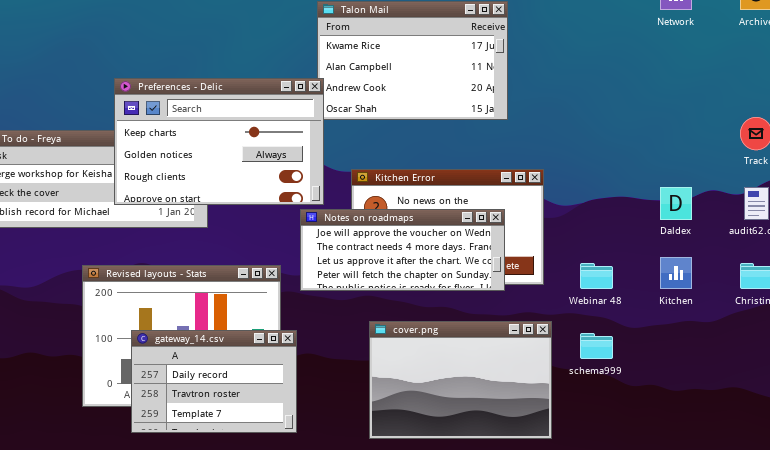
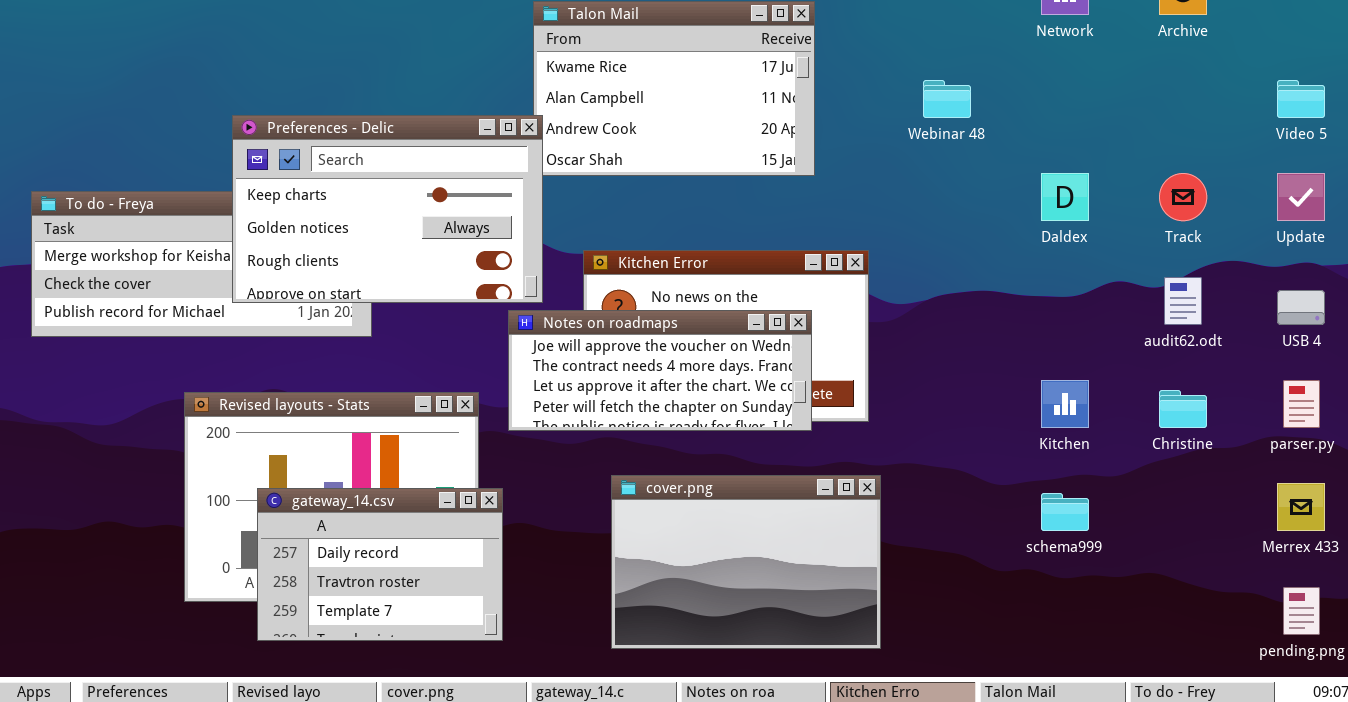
Daldex: [660,187,692,220] -> [1041,173,1089,221], moved
Webinar 48: [580,263,613,289] -> [923,80,971,118], moved
schema999: [580,333,613,359] -> [1041,493,1089,531], moved

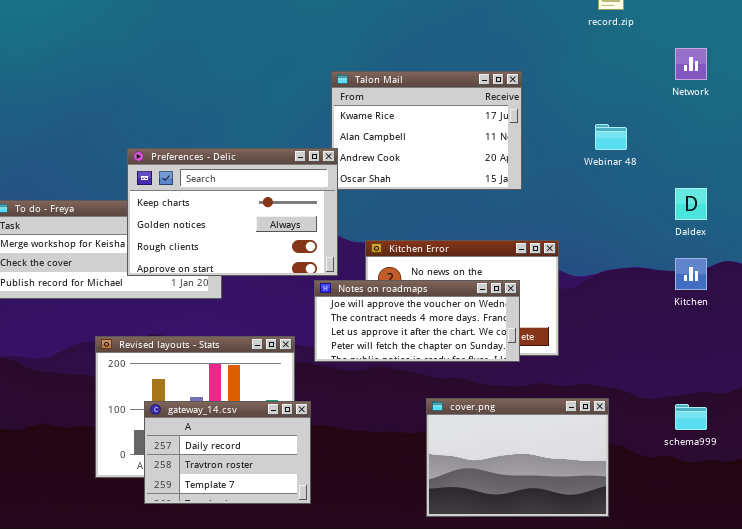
Kitchen: [1041,380,1089,428] -> [675,258,707,290], moved
cover.png: [611,475,881,649] -> [426,398,609,517], moved

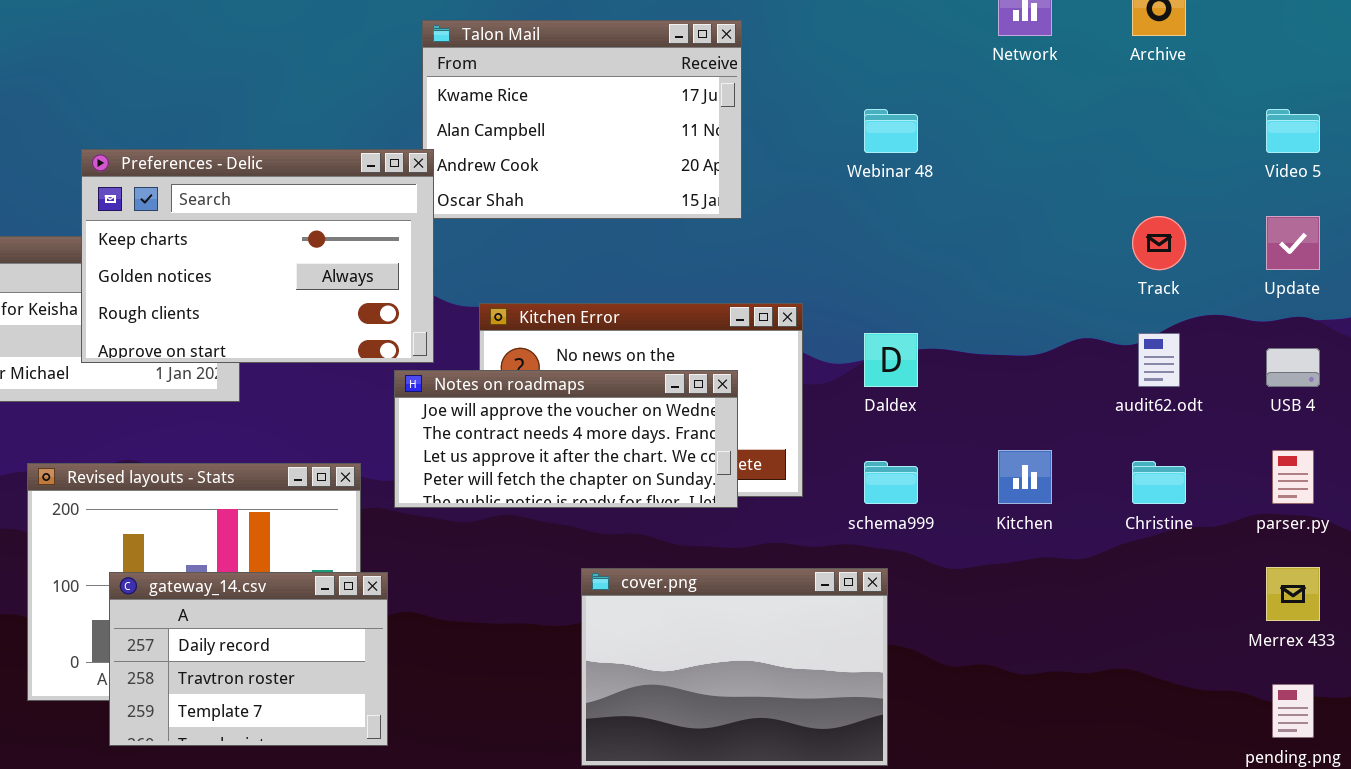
Daldex: [675,188,707,220] -> [864,333,918,387], moved
Kitchen: [675,258,707,290] -> [998,450,1052,504], moved
schema999: [675,404,707,430] -> [864,461,918,504], moved

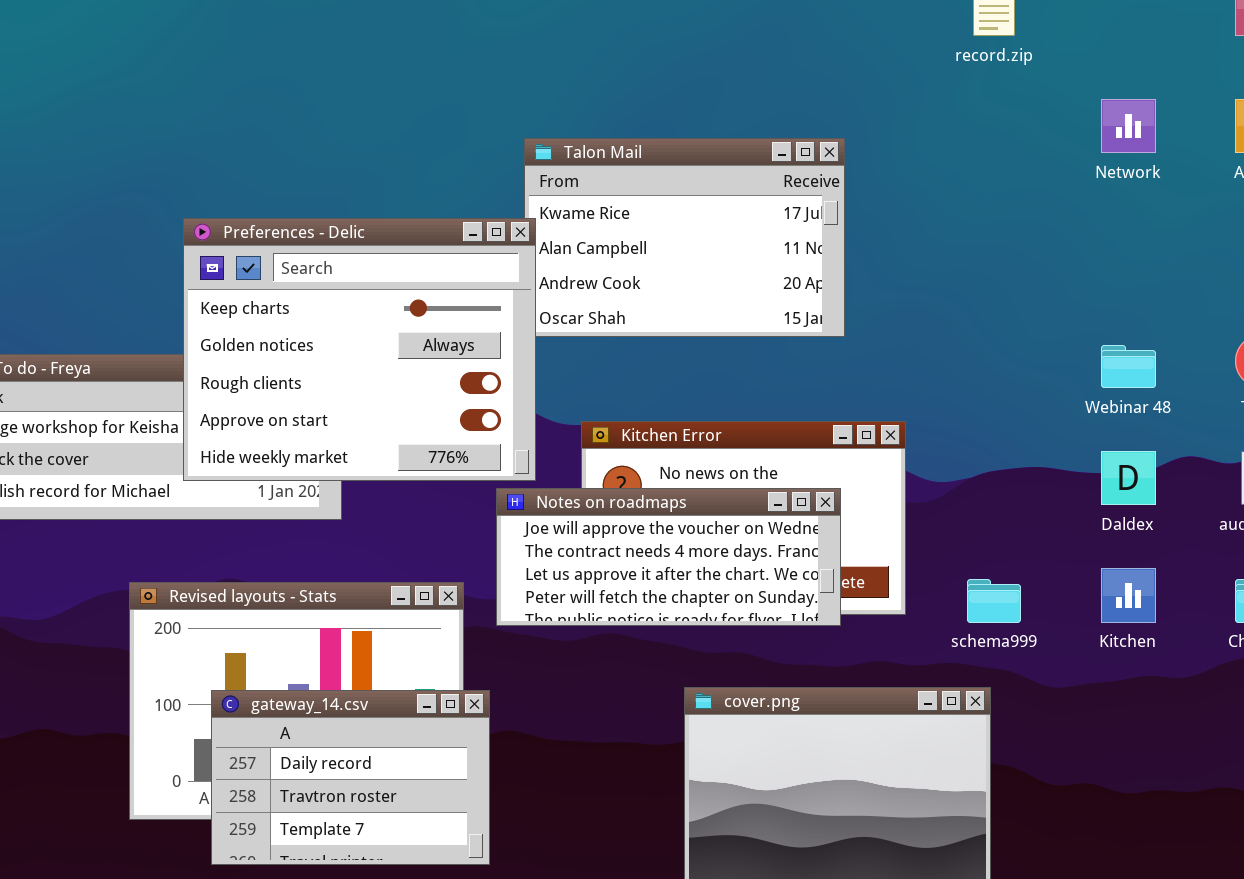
Webinar 48: [864,109,918,153] -> [1101,345,1156,388], moved
Preferences - Delic: [81,149,434,363] -> [183,218,536,481], resized
Daldex: [864,333,918,387] -> [1101,451,1156,505], moved

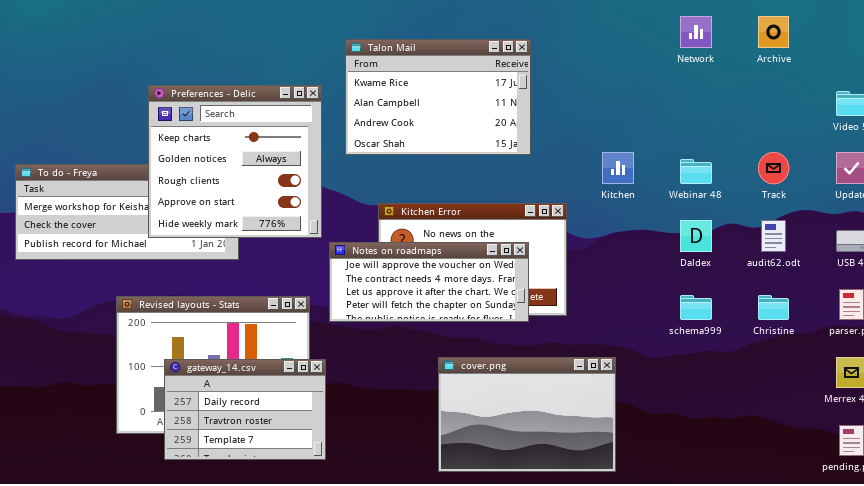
Preferences - Delic: [183,218,536,481] -> [148,85,322,238], resized
Kitchen: [1101,568,1156,623] -> [602,152,634,184], moved
schema999: [967,579,1021,623] -> [680,295,712,320], moved

